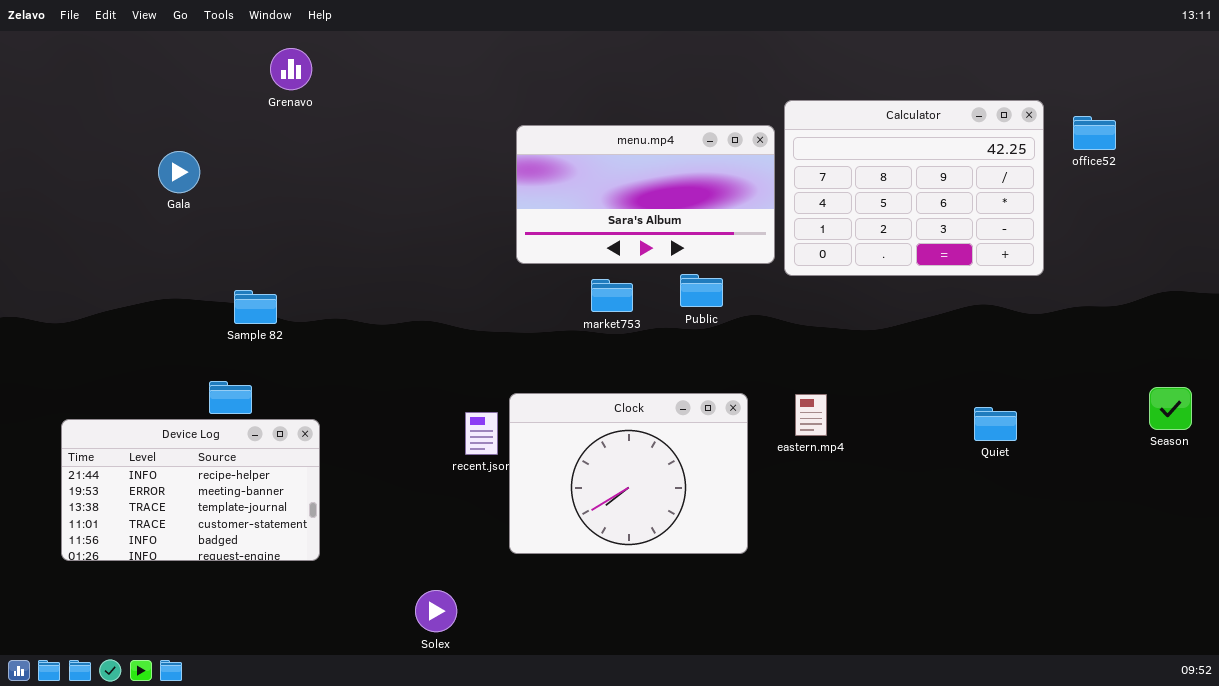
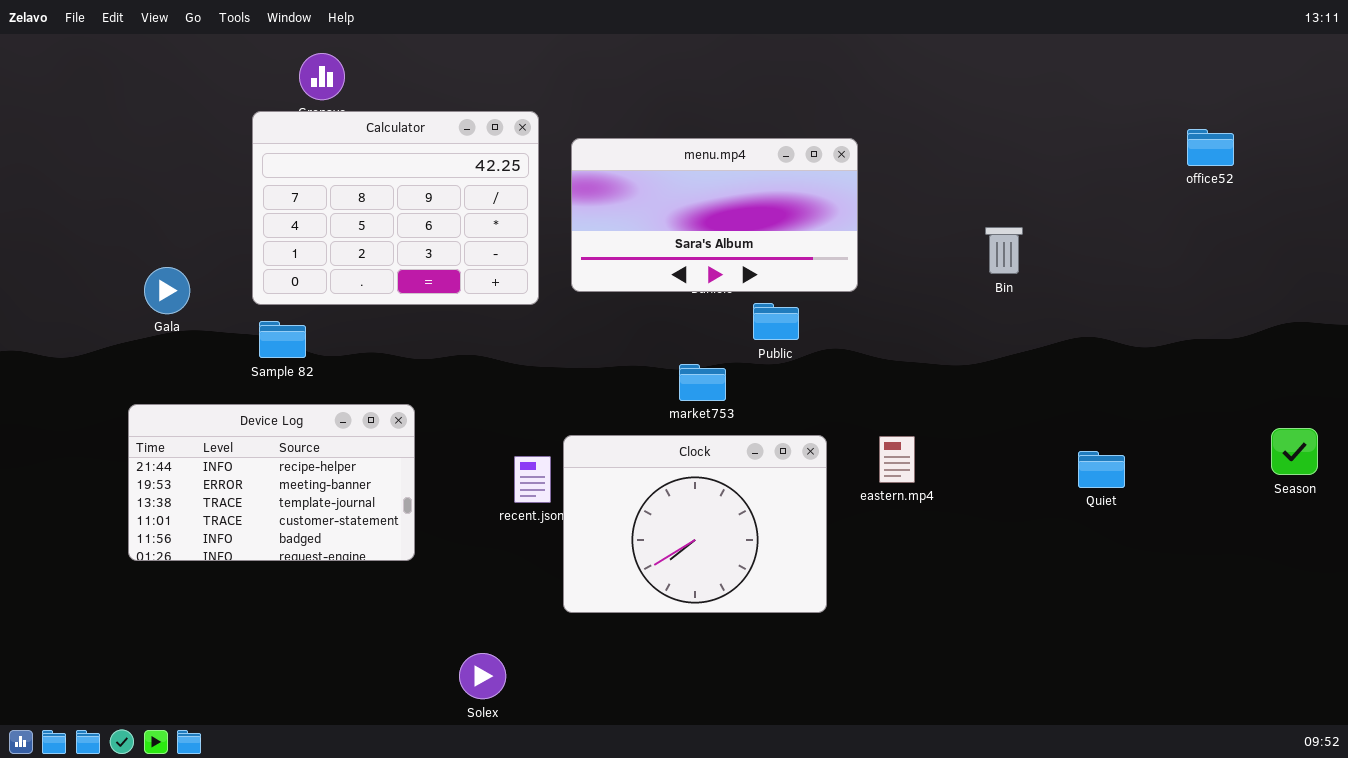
Calculator: [784,100,1044,276] -> [252,111,539,305], moved
Gala: [158,151,200,193] -> [144,267,190,314], moved
market753: [591,279,633,312] -> [679,364,726,401], moved
Device Log: [61,419,320,561] -> [128,404,415,561], moved

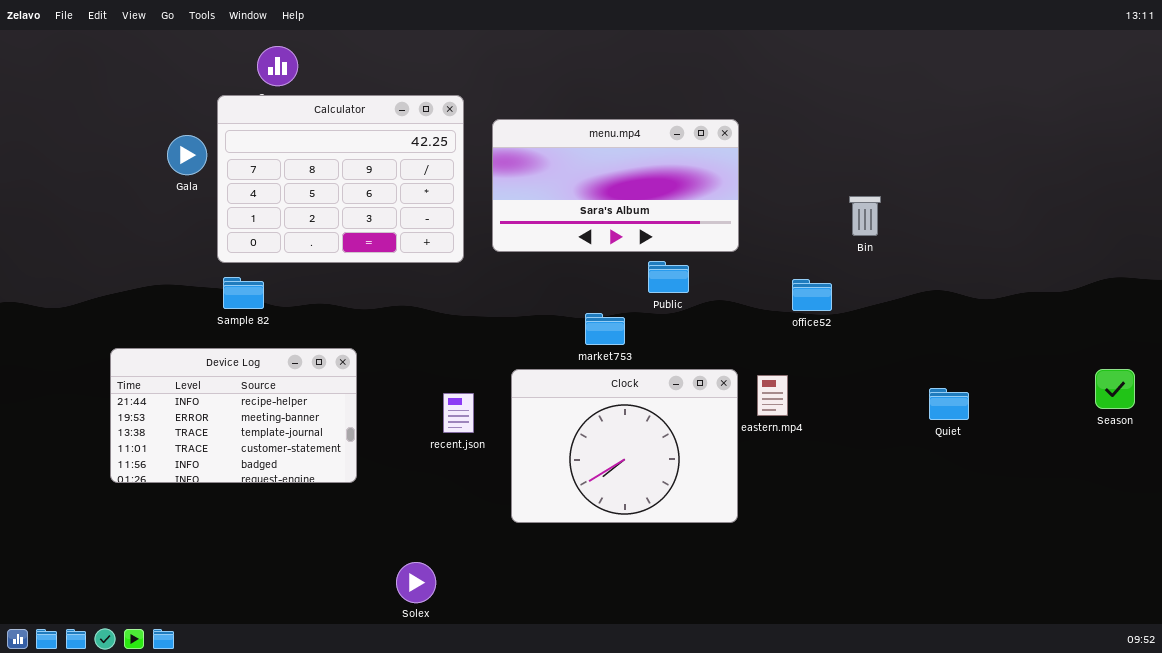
office52: [1187,129,1234,166] -> [792,279,832,311], moved
Gala: [144,267,190,314] -> [167,135,207,175], moved
Clock: [563,435,827,613] -> [511,369,738,523], moved

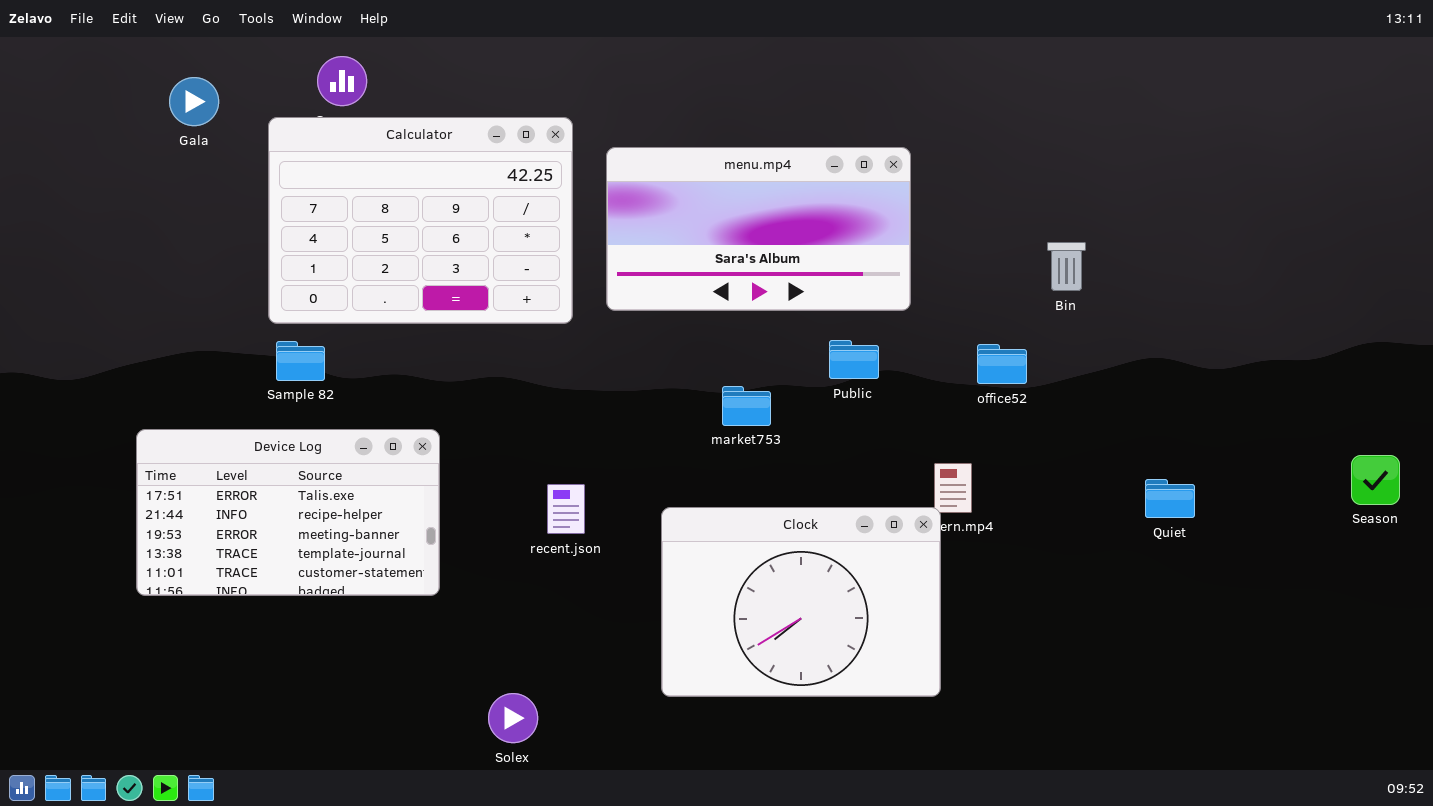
Gala: [167,135,207,175] -> [169,77,219,126], moved
Public: [648,261,689,293] -> [829,340,879,379], moved
Device Log: [110,348,357,483] -> [136,429,440,596], scrolled up 1 row
Clock: [511,369,738,523] -> [661,507,941,697], moved

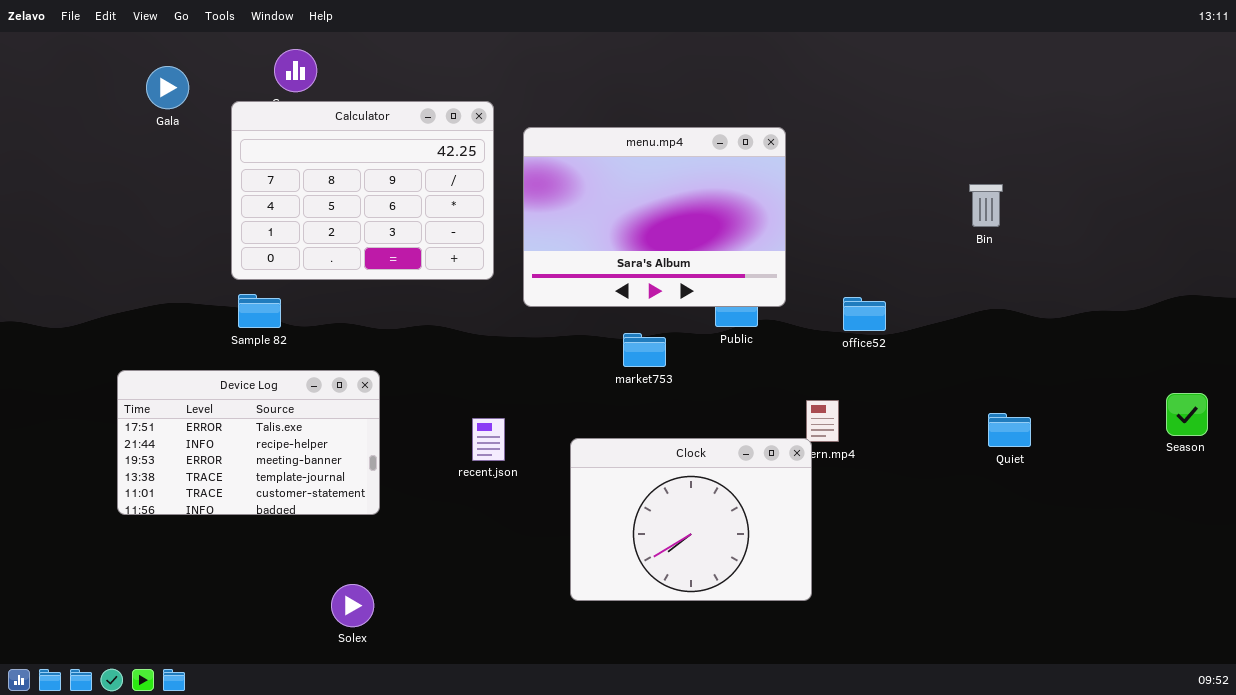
menu.mp4: [606,147,911,311] -> [523,127,786,307], resized
Bin: [1047,242,1086,291] -> [969,184,1003,227], moved
Solex: [488,693,538,743] -> [331,584,374,627], moved

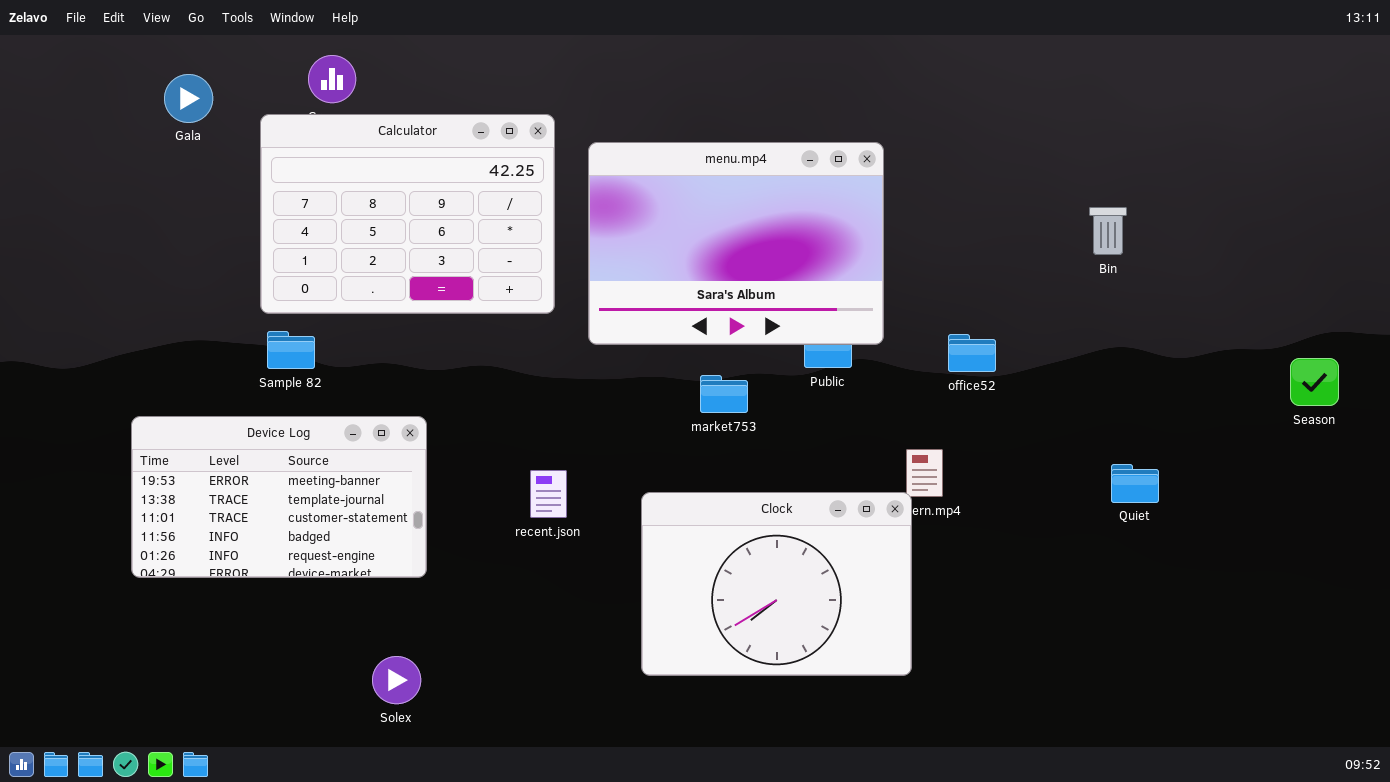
Device Log: [117,370,380,515] -> [131,416,427,578], scrolled down 2 rows
Season: [1166,393,1208,436] -> [1290,358,1339,406], moved

